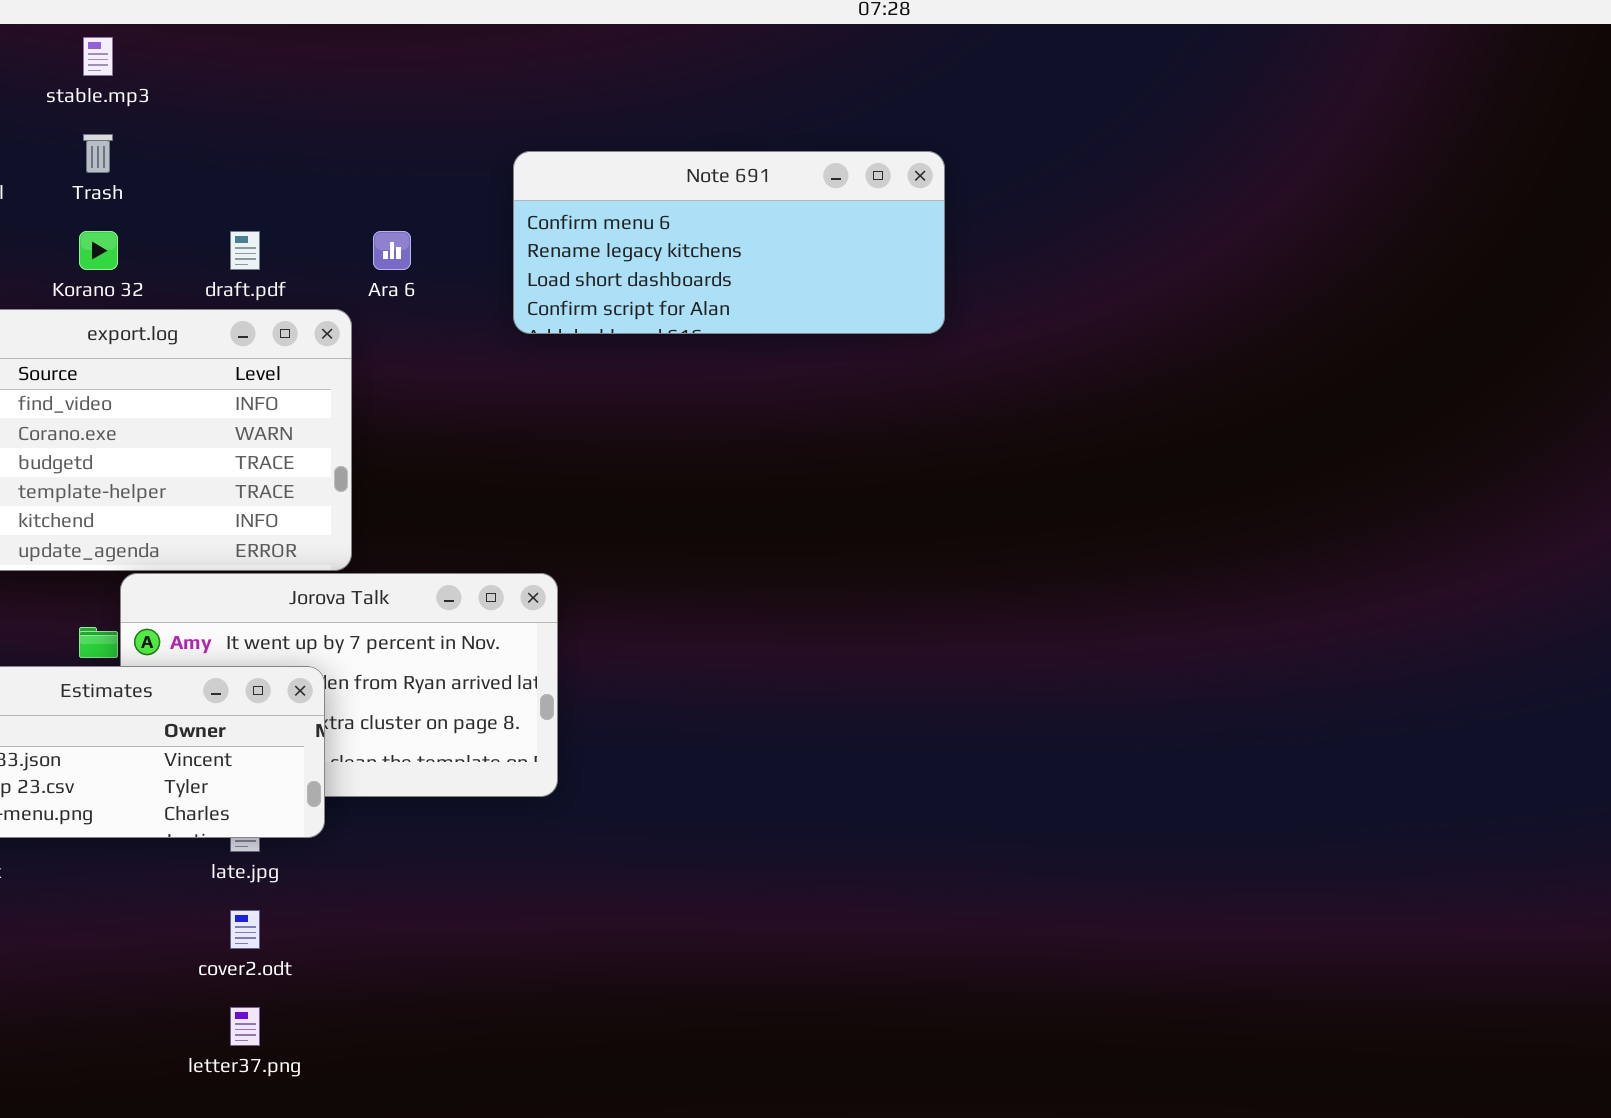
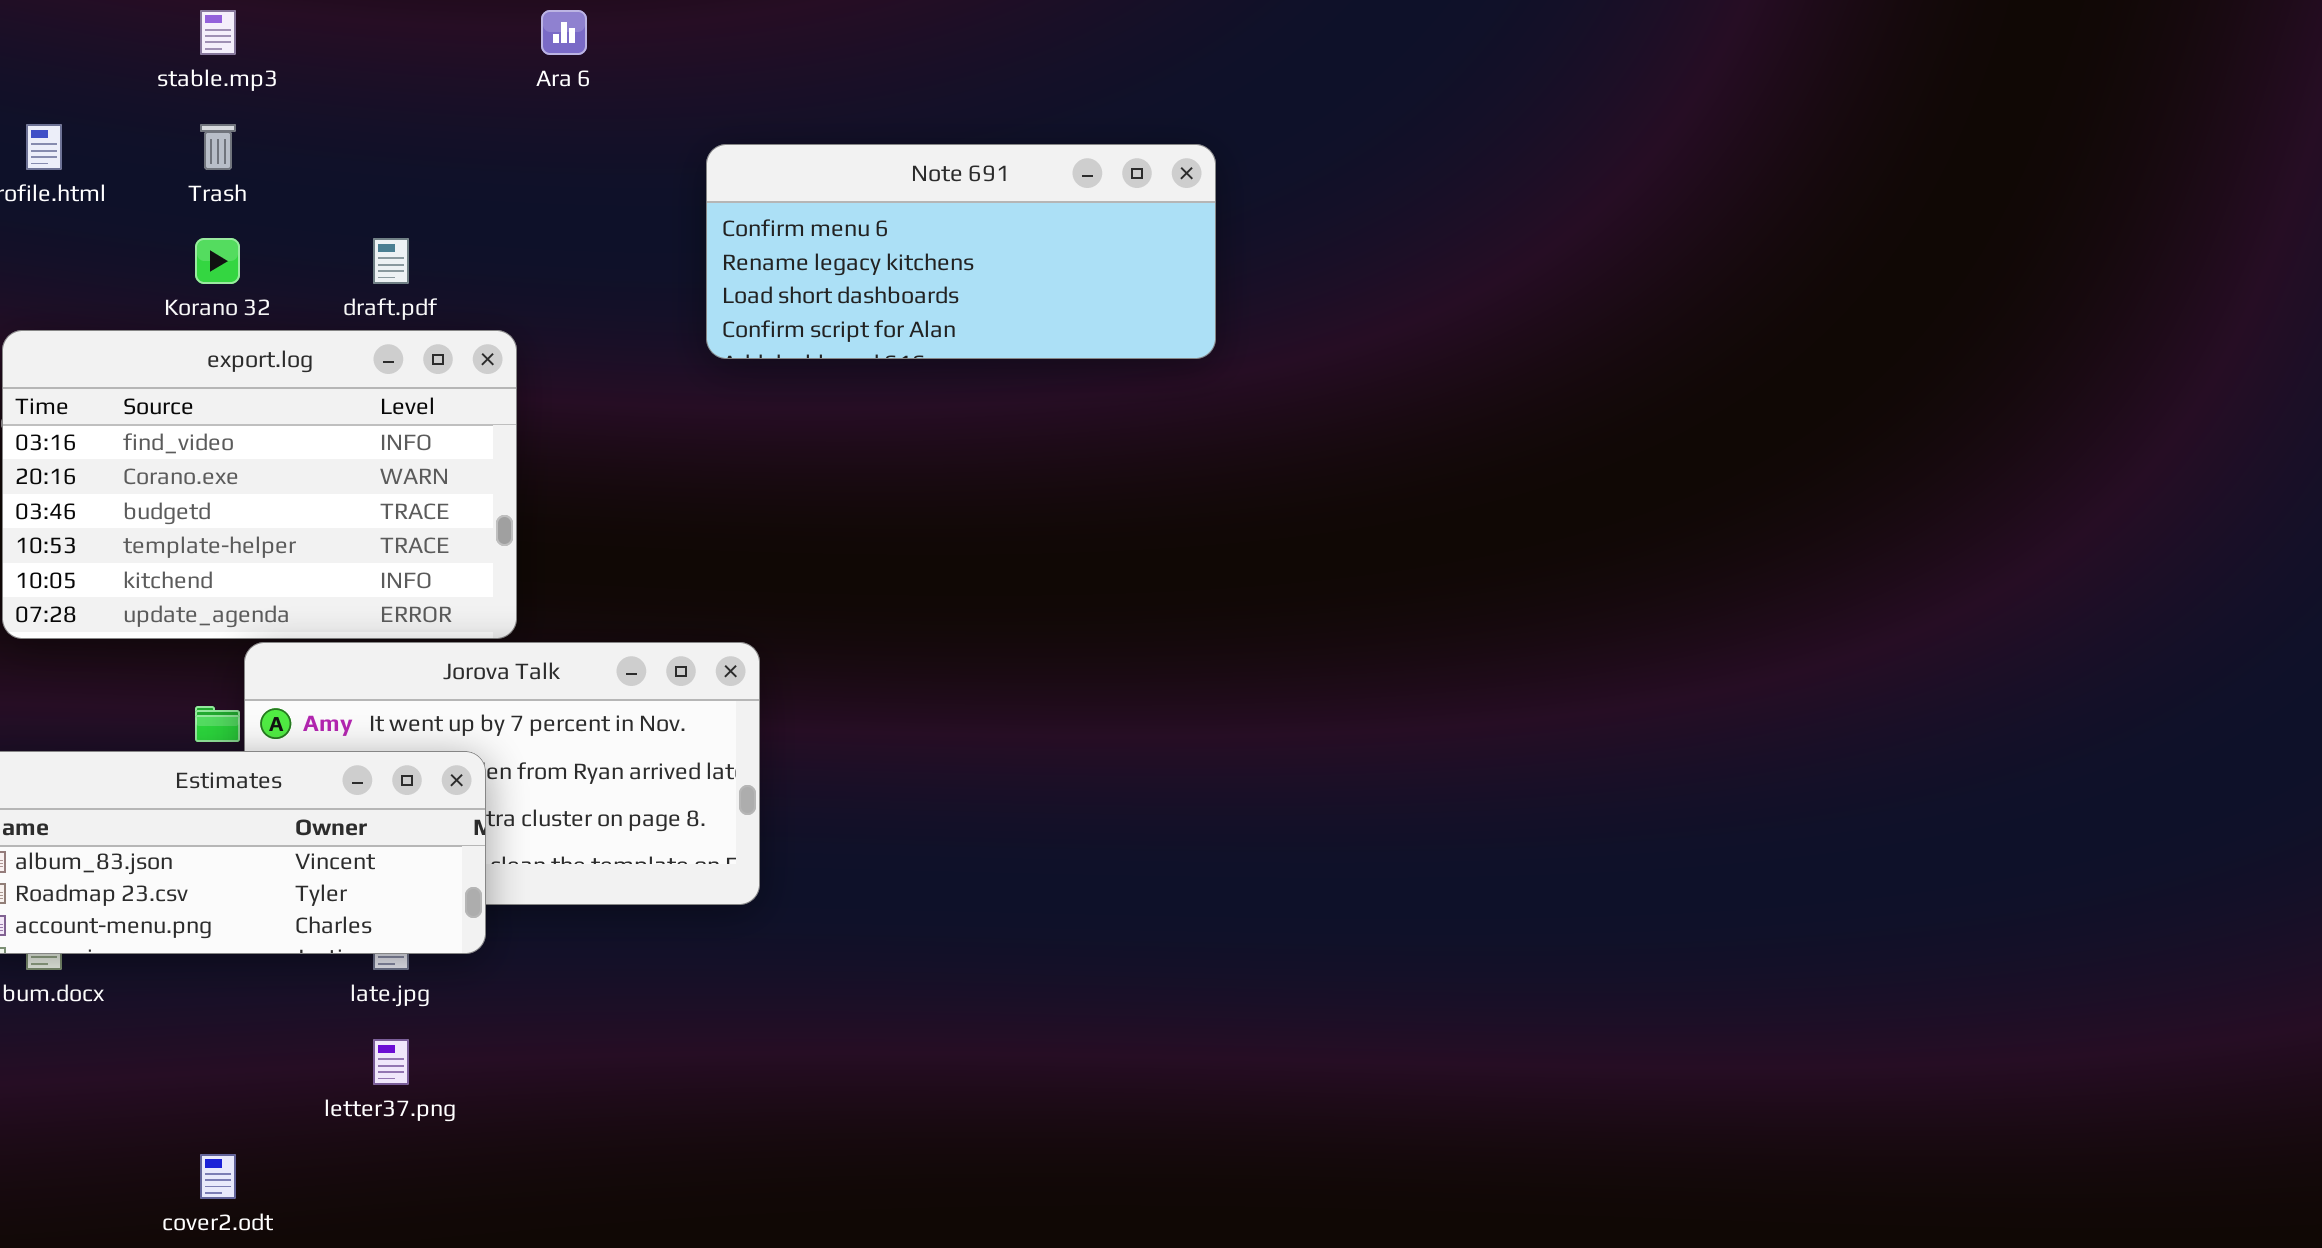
Ara 6: [373,231,411,270] -> [541,10,587,55], moved
cover2.odt: [230,910,260,949] -> [200,1154,236,1199], moved
letter37.png: [230,1007,260,1046] -> [373,1039,409,1085], moved

